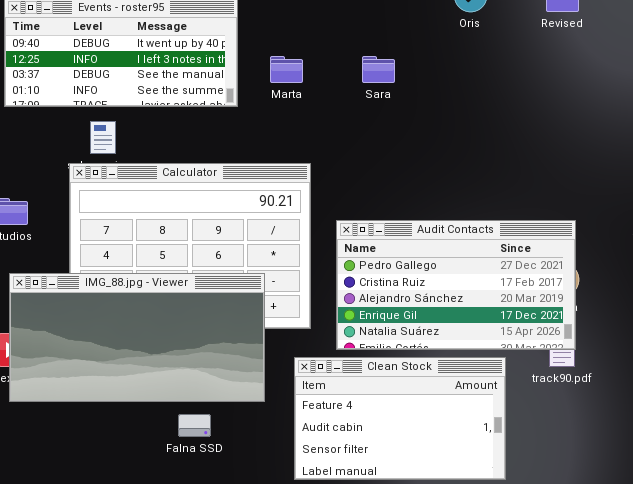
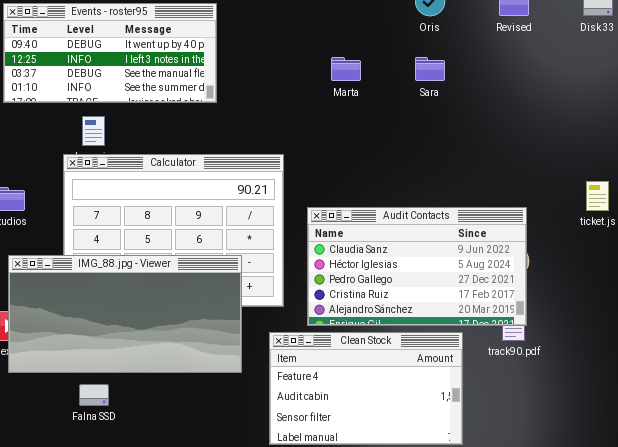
Marta: [270,56,303,83] -> [331,57,361,81], moved
Sara: [362,56,395,83] -> [415,57,445,81], moved
Audit Contacts: [336,220,576,350] -> [307,207,527,326], scrolled up 2 rows
Falna SSD: [178,414,211,437] -> [79,384,109,406], moved

